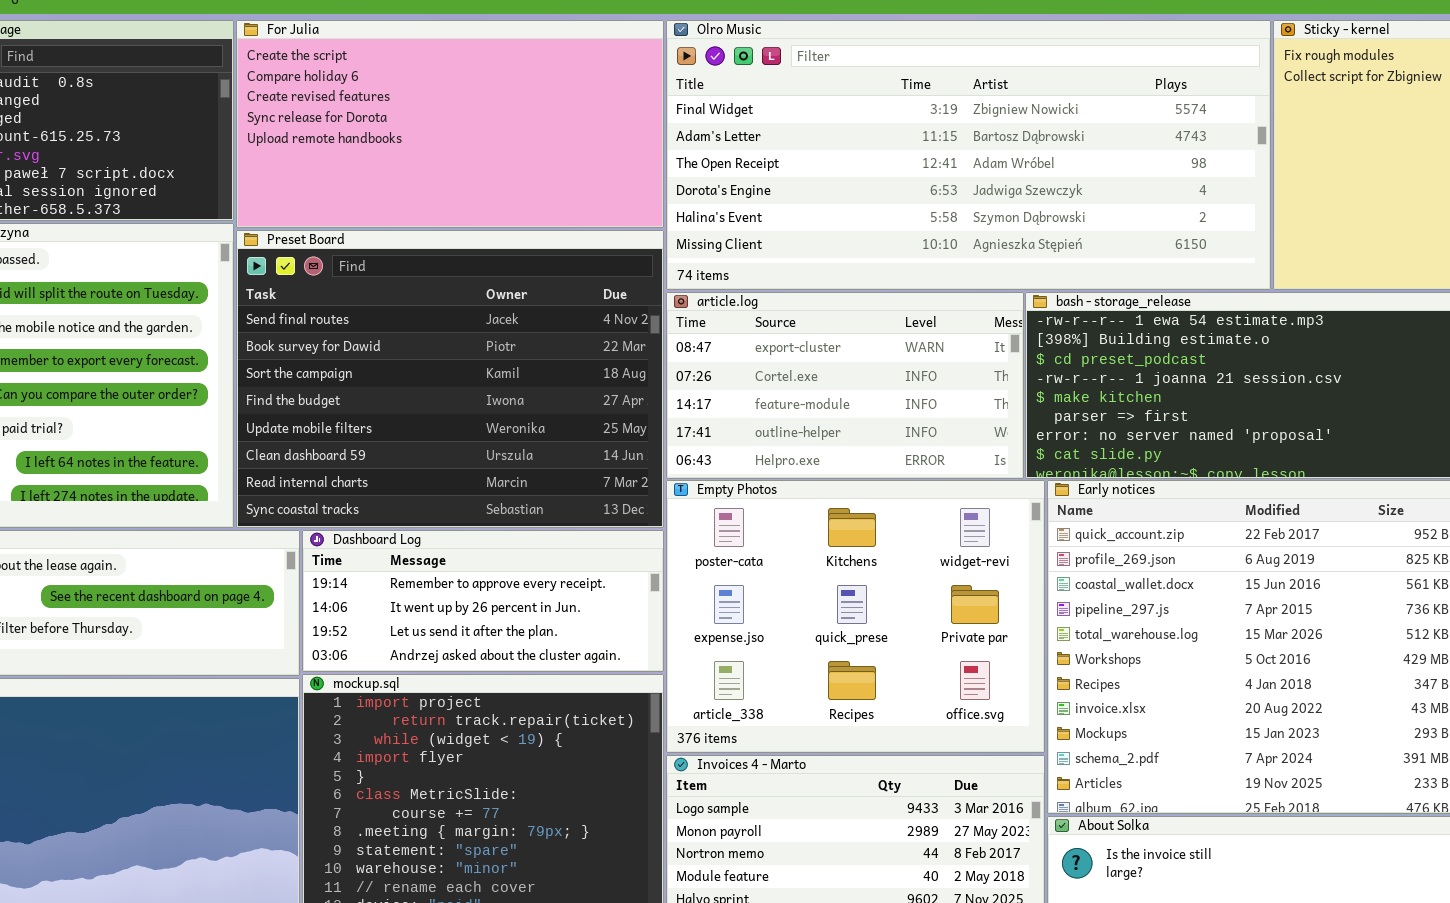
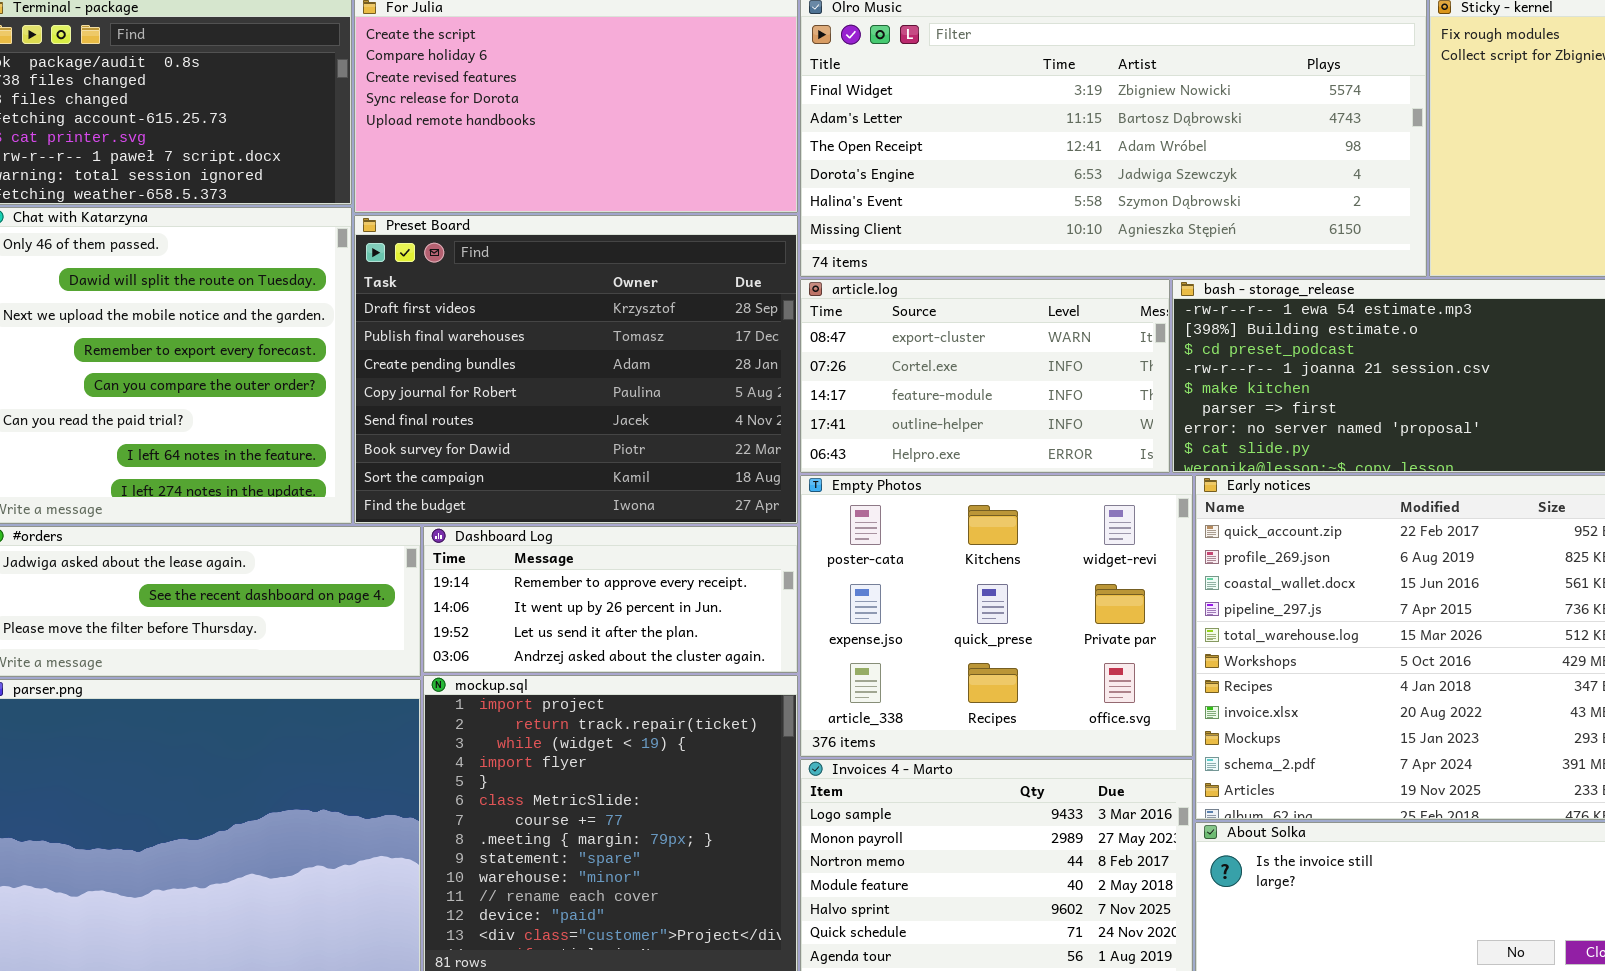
Preset Board: [236,230,664,528] -> [354,215,798,524], scrolled up 4 rows

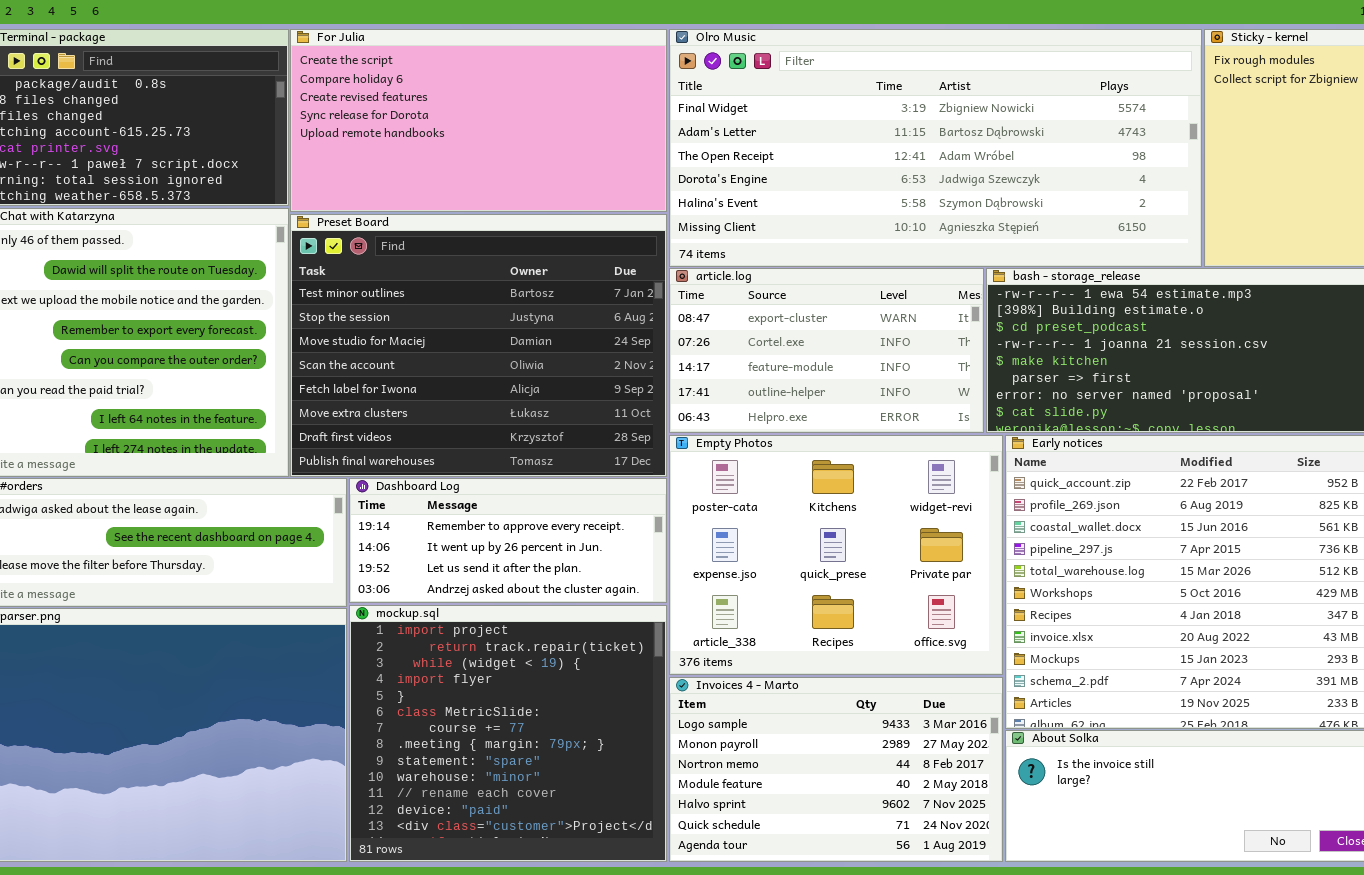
Preset Board: [354,215,798,524] -> [290,214,667,477], scrolled up 6 rows

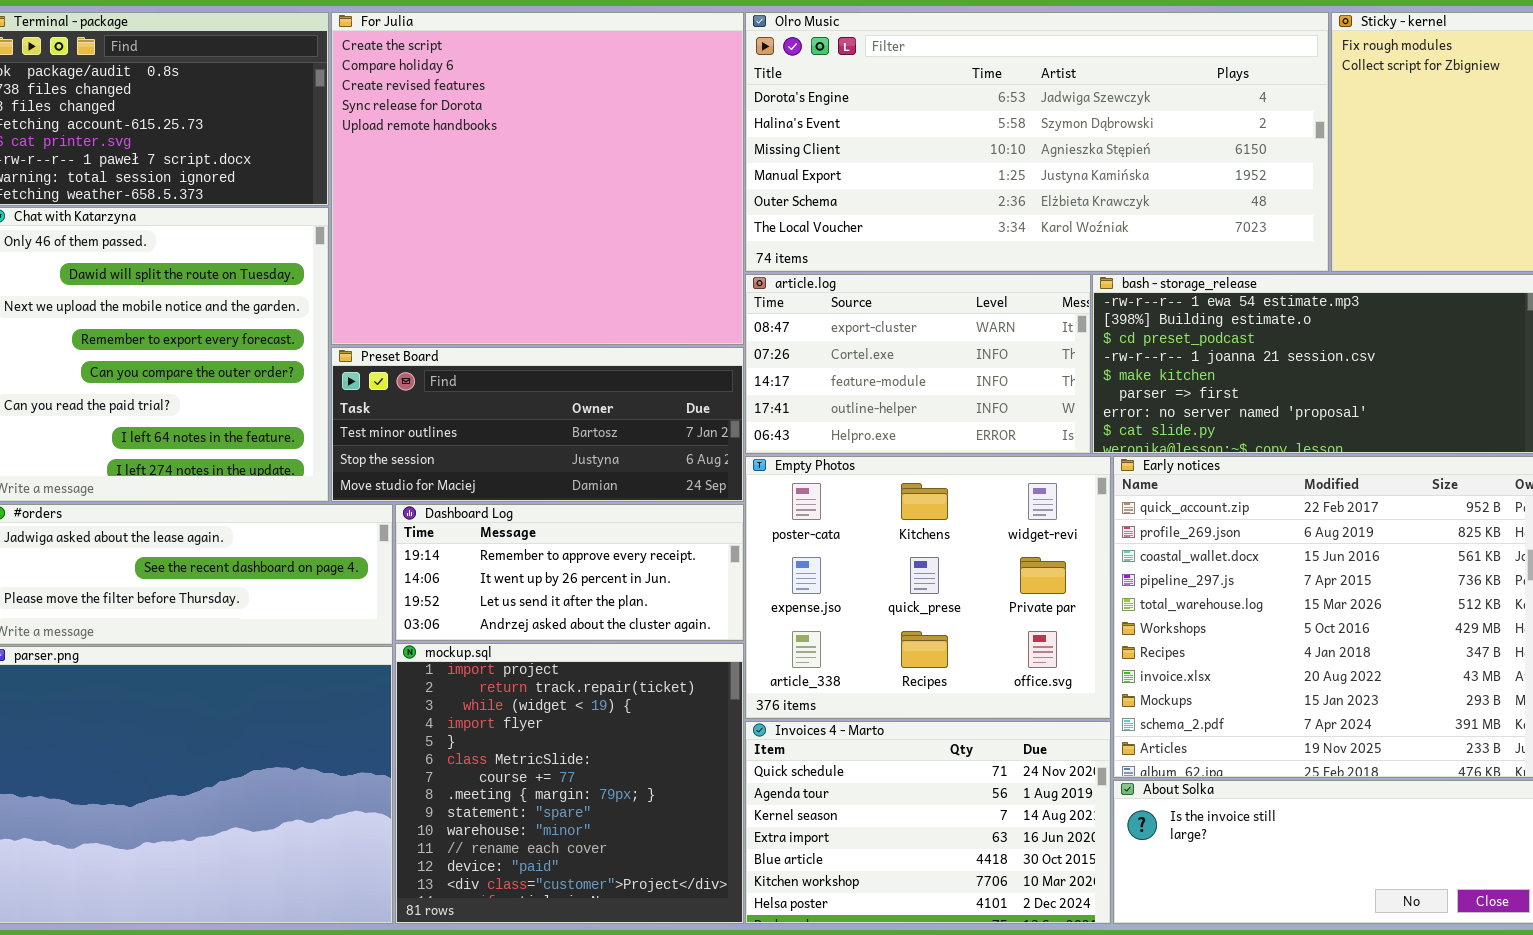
For Julia: [290,29,667,212] -> [331,12,744,345], resized
Olro Music: [669,29,1202,267] -> [745,12,1329,272], scrolled down 3 rows
Preset Board: [290,214,667,477] -> [331,347,744,502], resized
Invoices 4 - Marto: [669,677,1003,862] -> [745,721,1111,924], scrolled down 5 rows

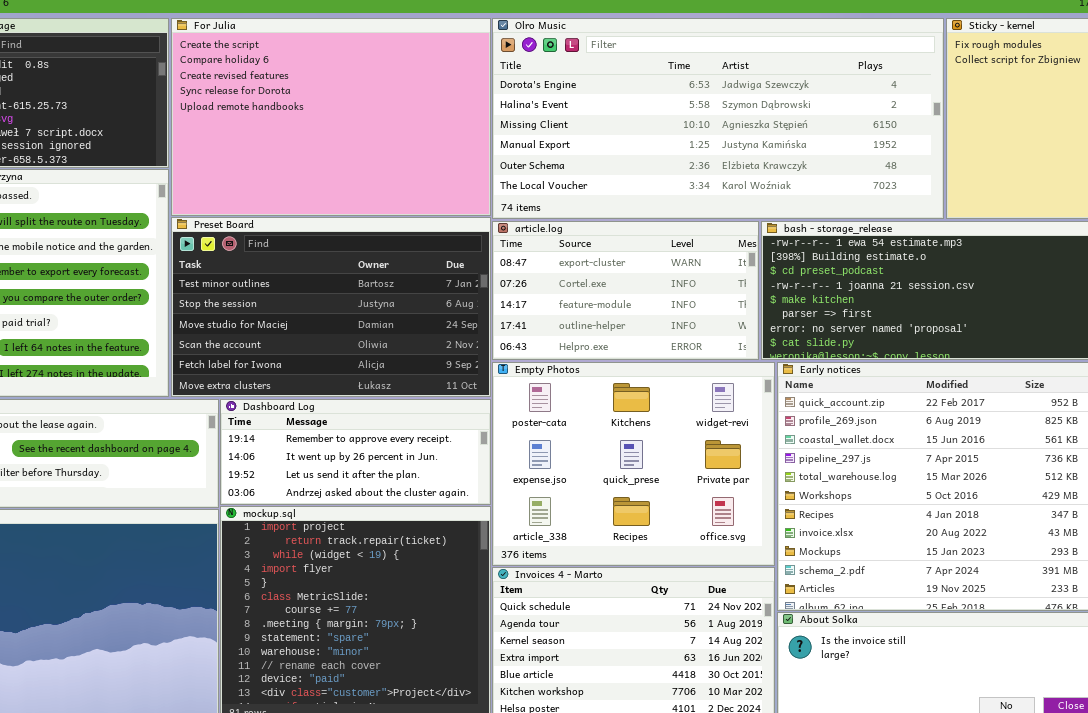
For Julia: [331,12,744,345] -> [171,18,491,216], resized
Preset Board: [331,347,744,502] -> [171,217,491,397], resized

